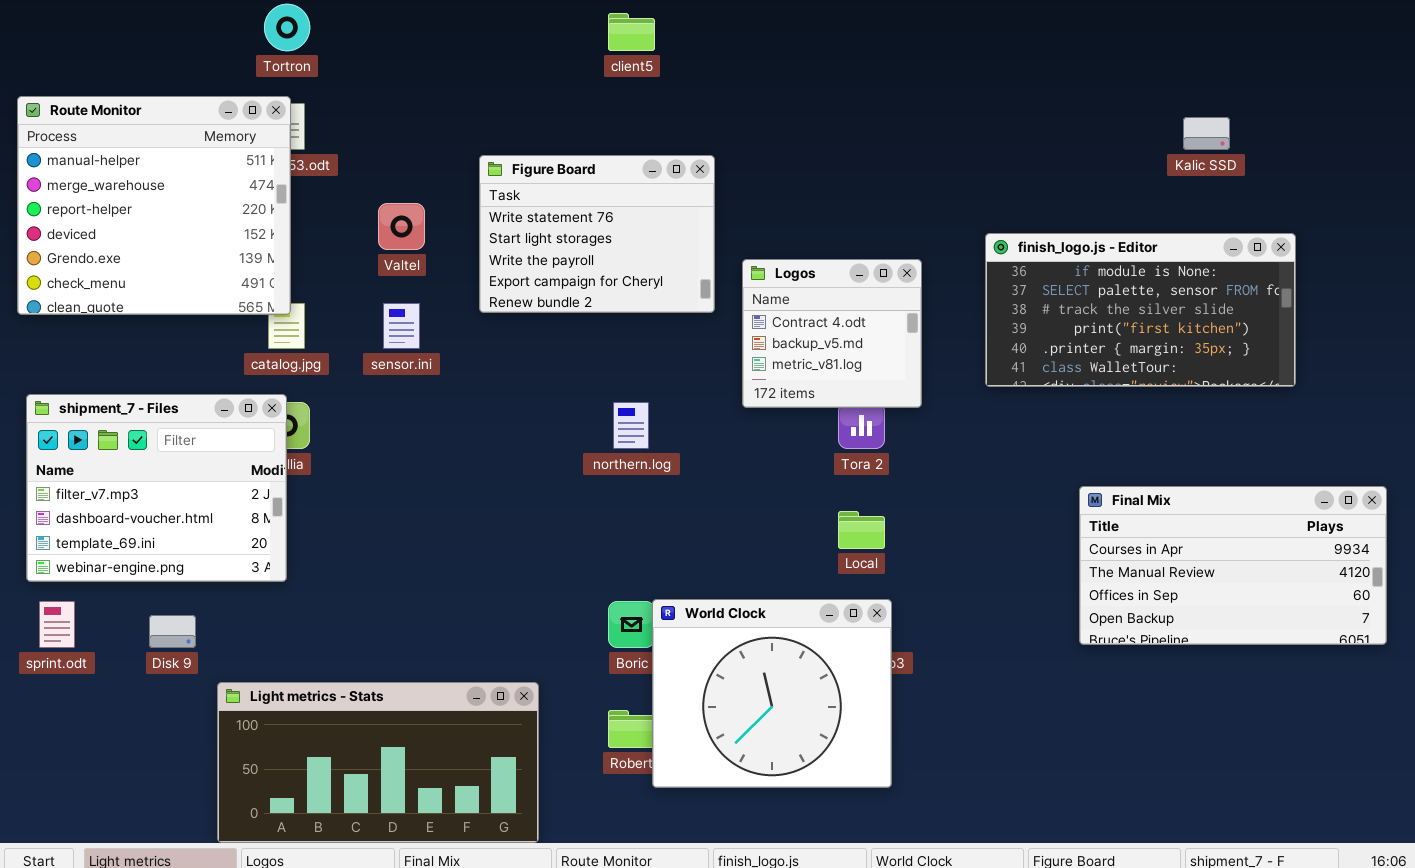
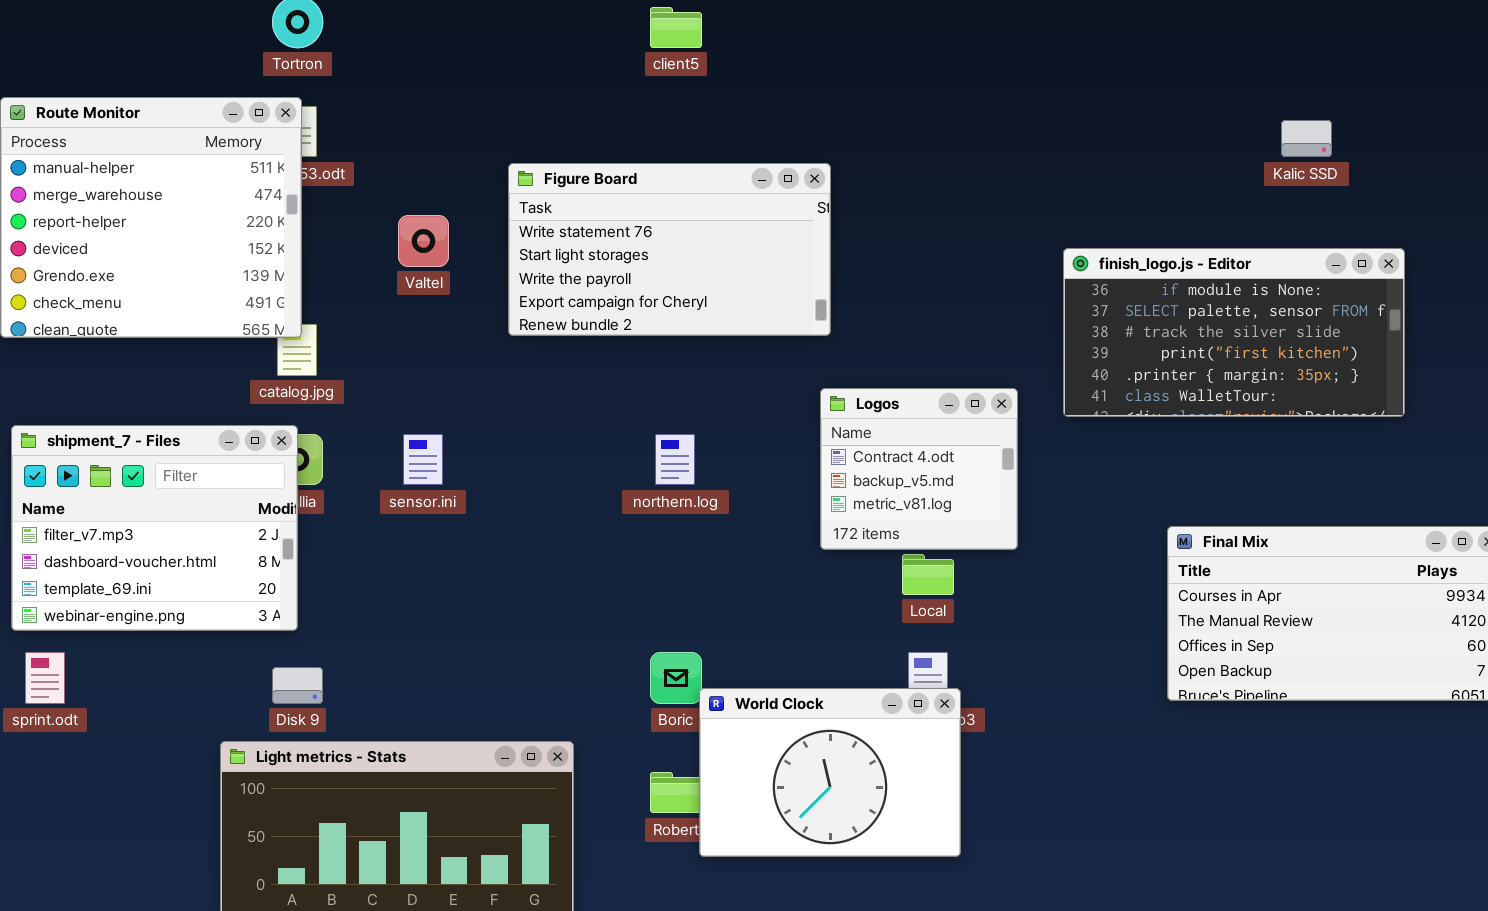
Figure Board: [479,155,715,313] -> [508,163,831,336], resized
Logos: [742,259,922,408] -> [820,388,1018,550], moved
sensor.ini: [383,303,420,349] -> [403,434,443,485], moved
World Clock: [652,599,892,788] -> [699,688,961,857], resized
Disk 9: [149,615,196,648] -> [272,667,323,704], moved

